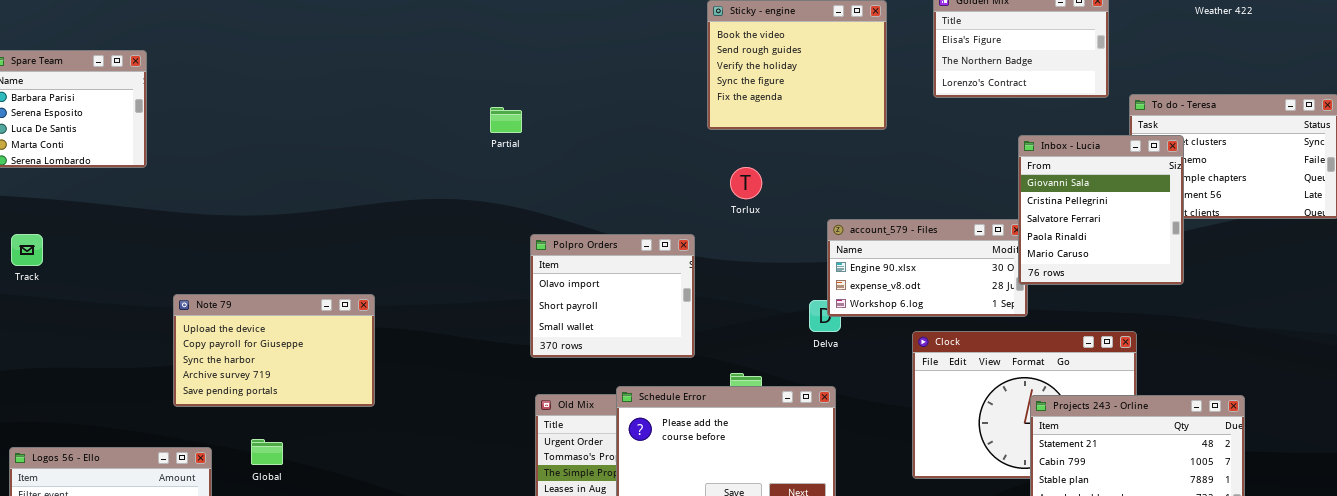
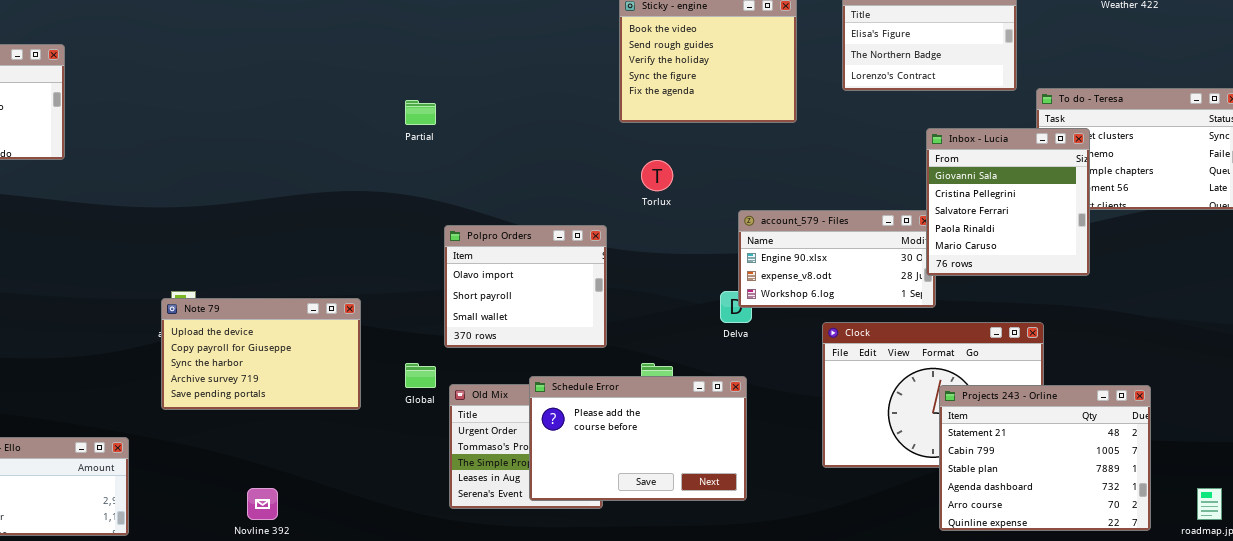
Note 79: [173,294,375,407] -> [161,298,361,410], moved
Global: [251,439,283,465] -> [405,363,436,388], moved

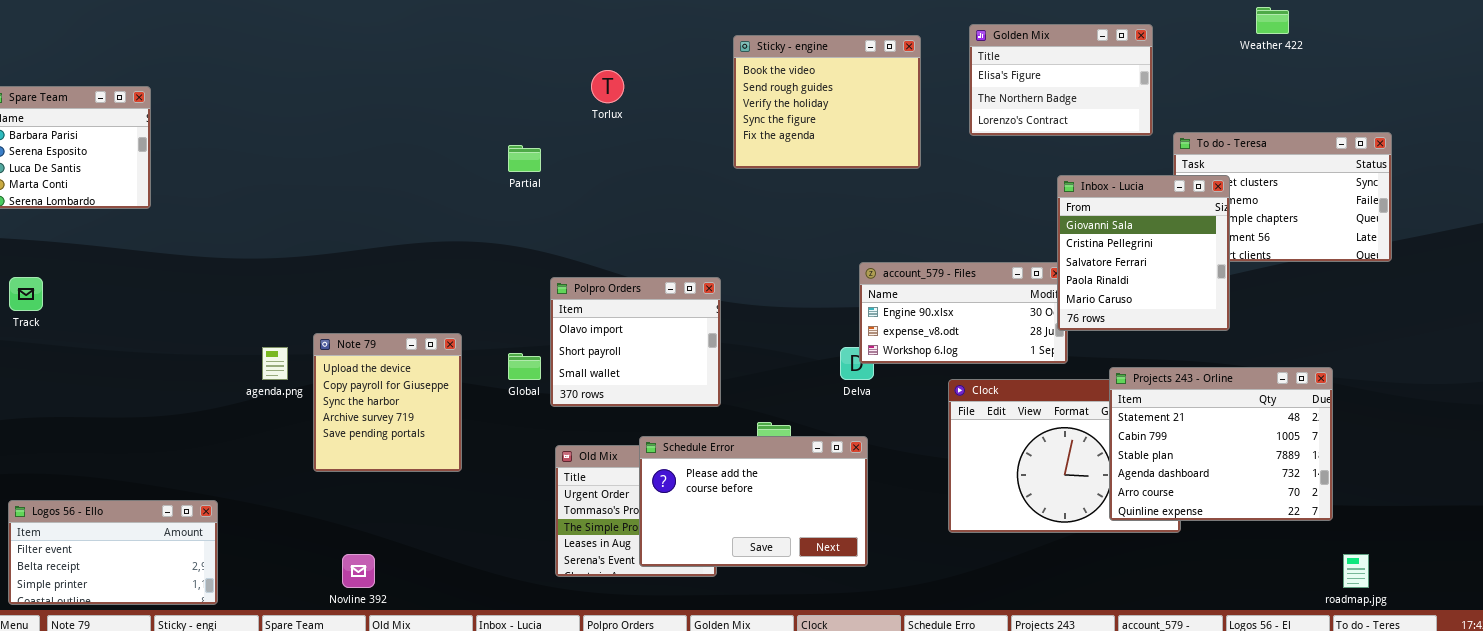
Torlux: [641,160,673,191] -> [591,70,624,103], moved
Note 79: [161,298,361,410] -> [313,333,462,472], resized
Global: [405,363,436,388] -> [508,353,541,380], moved
Projects 243 - Orline: [939,385,1151,531] -> [1109,367,1333,521], moved

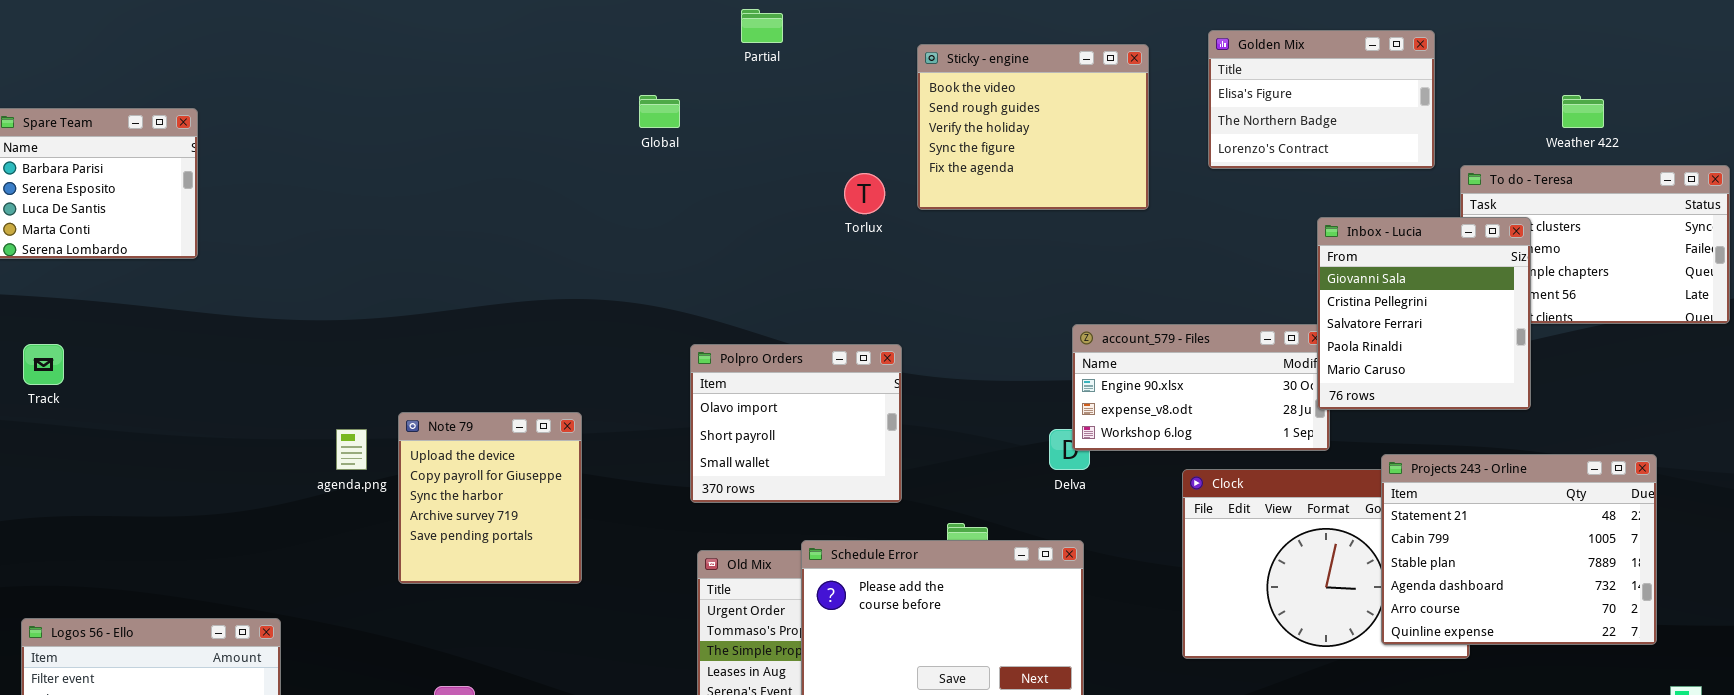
Weather 422: [1256,7,1289,34] -> [1562,95,1604,128], moved
Torlux: [591,70,624,103] -> [844,173,885,214], moved
Partial: [508,145,541,172] -> [741,9,783,43], moved
Global: [508,353,541,380] -> [639,95,680,128], moved

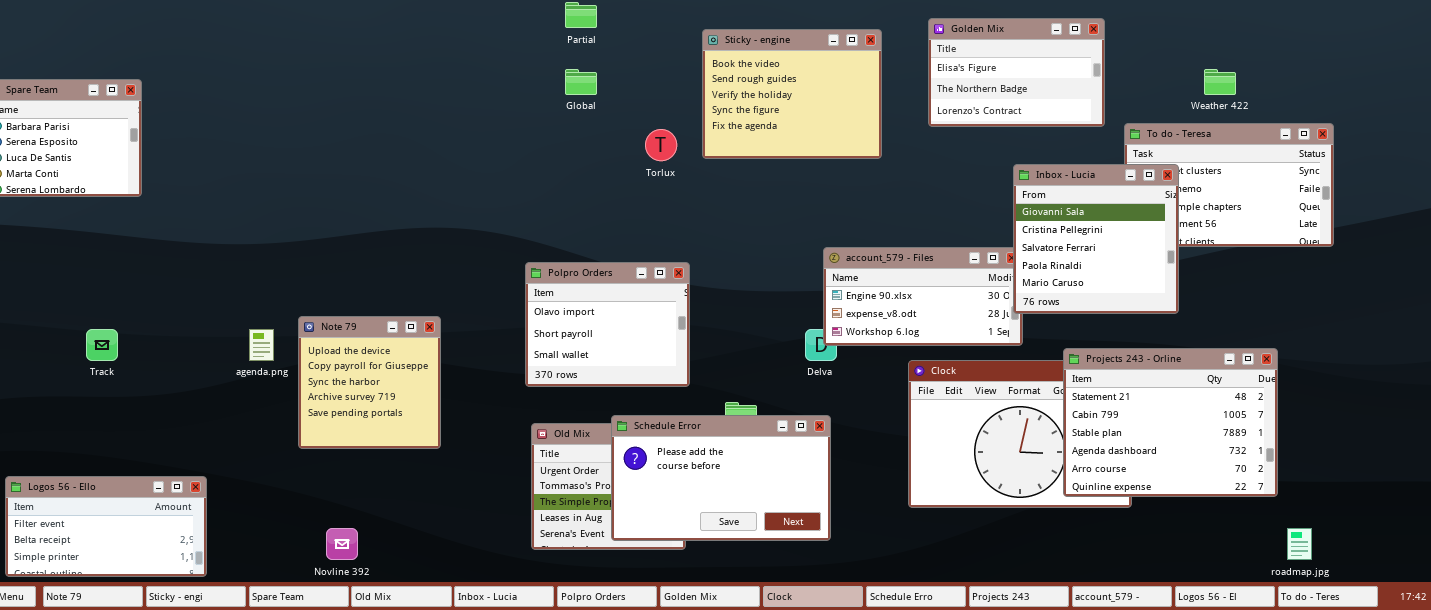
Global: [639,95,680,128] -> [565,69,597,95], moved
Track: [23,344,64,385] -> [86,329,118,361], moved

